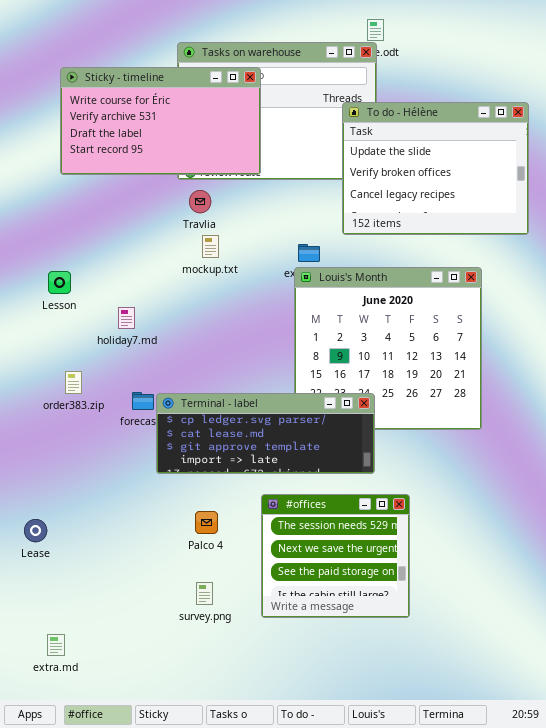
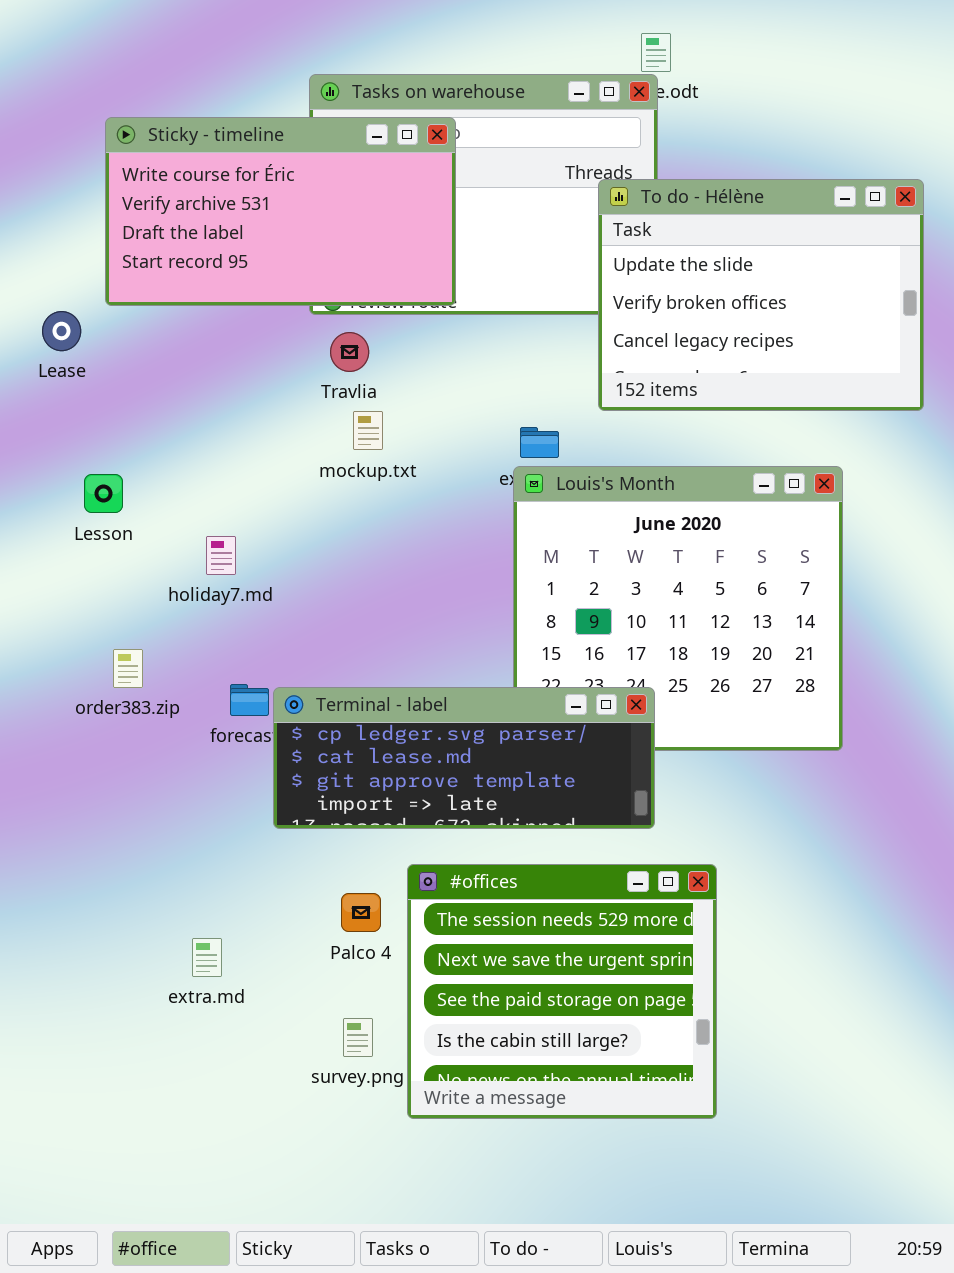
#offices: [261,494,410,618] -> [407,864,717,1119], resized
Lease: [24,519,47,542] -> [42,311,81,351], moved
extra.md: [47,634,65,656] -> [192,938,222,977], moved

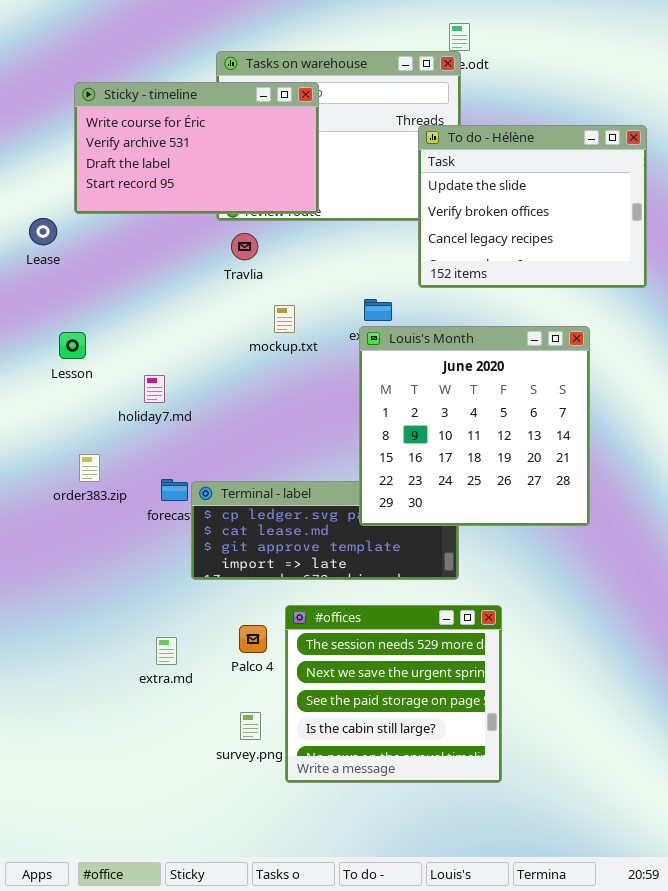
mockup.txt: [353,411,383,450] -> [274,305,295,333], moved
Louis's Month: [513,466,843,751] -> [359,326,590,526], raised
extra.md: [192,938,222,977] -> [156,637,177,665], moved

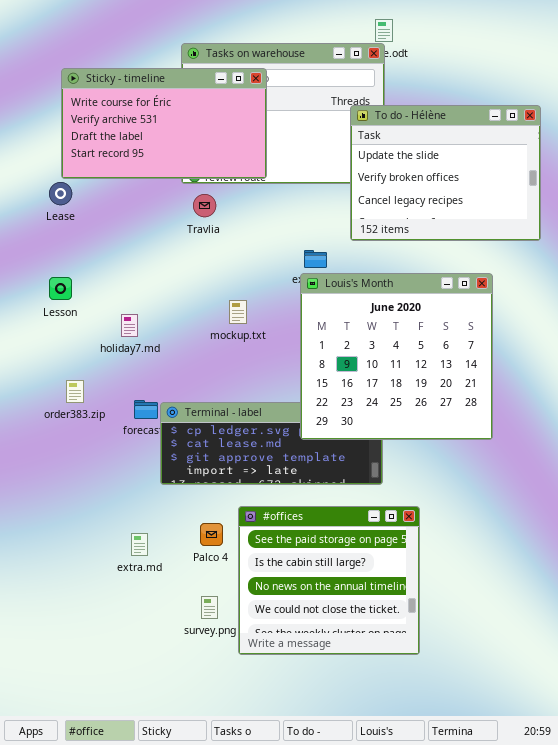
Lease: [29,218,57,245] -> [49,182,72,205], moved
mockup.txt: [274,305,295,333] -> [229,300,247,324], moved
#offices: [285,605,502,783] -> [238,506,420,655], scrolled down 2 rows

